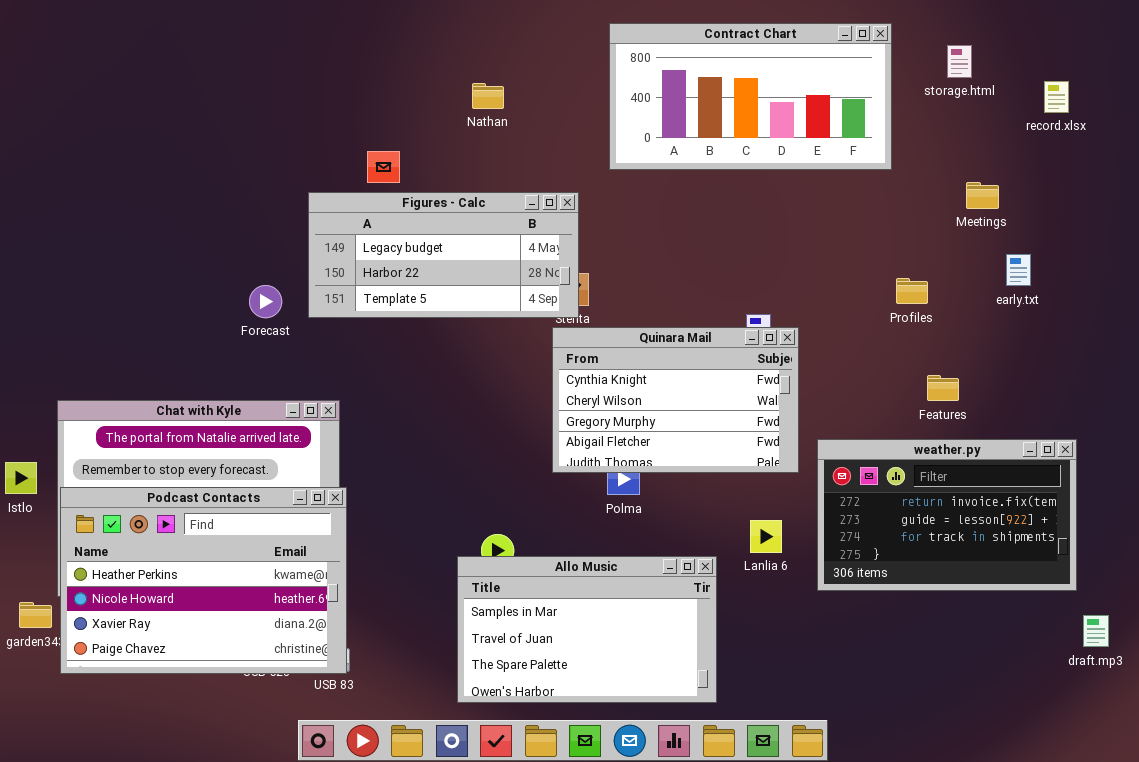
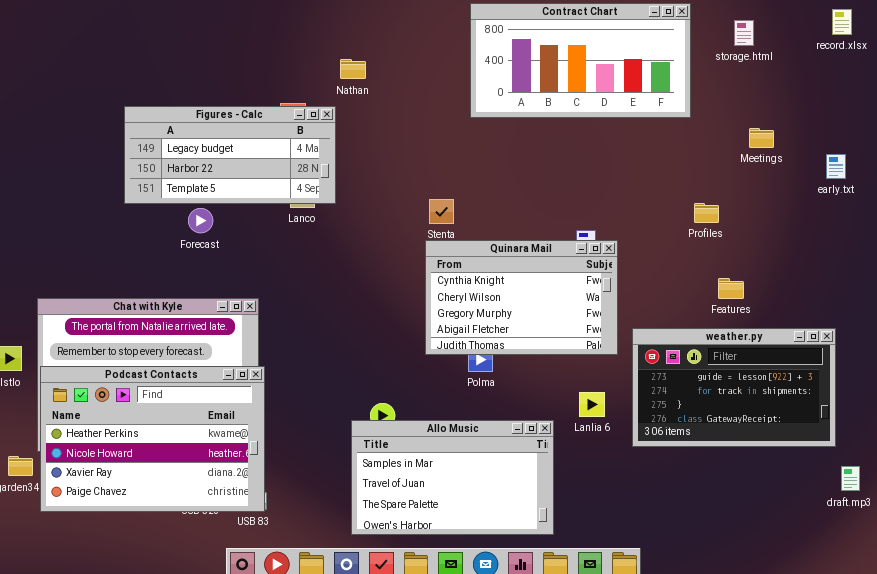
record.xlsx: [1044,81,1069,113] -> [832,9,852,35], moved
Nathan: [472,83,504,109] -> [340,59,366,79], moved
Figures - Calc: [308,192,579,318] -> [124,106,336,204], moved
early.txt: [1006,254,1031,286] -> [826,154,846,179], moved
weather.py: [817,439,1077,591] -> [632,328,836,447], scrolled down 1 row

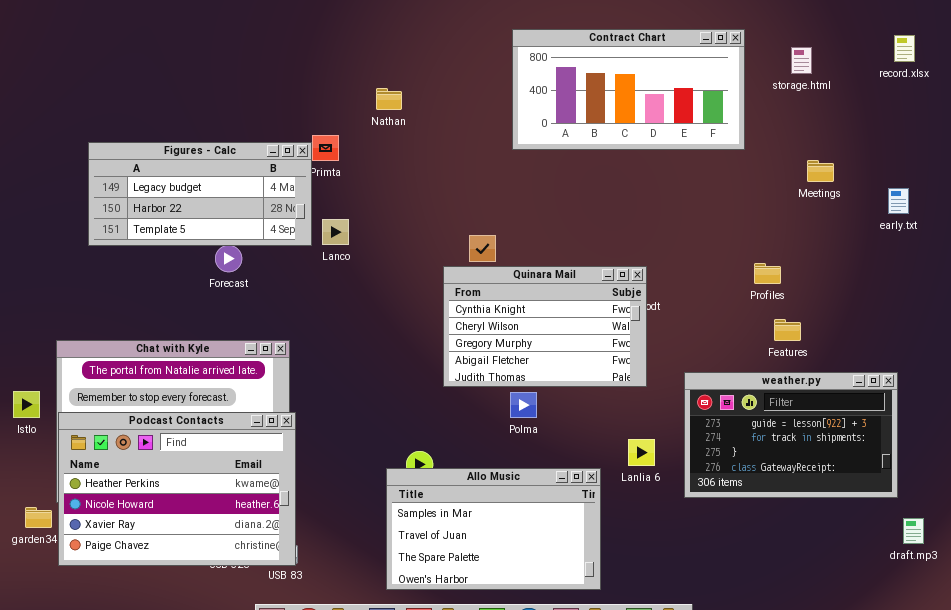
Figures - Calc: [124,106,336,204] -> [88,142,312,246], moved
Profiles: [694,203,719,223] -> [754,263,781,284], moved
Quinara Mail: [425,240,618,355] -> [443,266,647,387], moved

